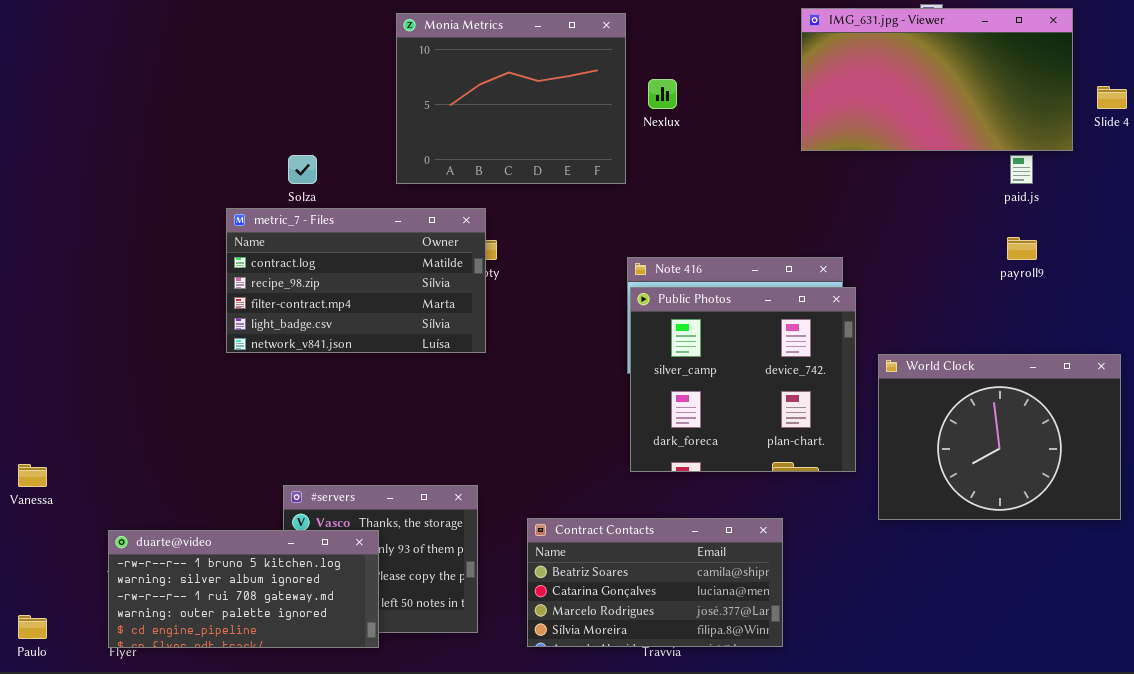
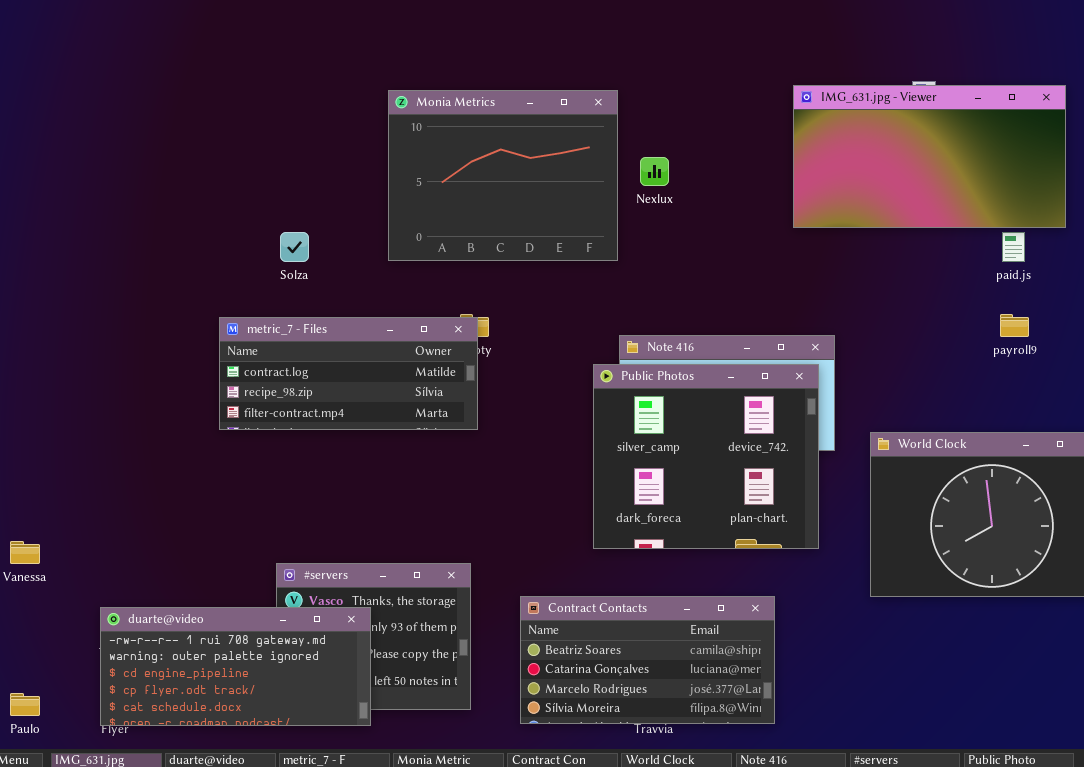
metric_7 - Files: [226,208,486,353] -> [219,317,478,430], resized
Public Photos: [630,287,856,472] -> [593,364,819,549], moved
duarte@video: [108,530,379,648] -> [100,607,371,726], scrolled down 2 rows

